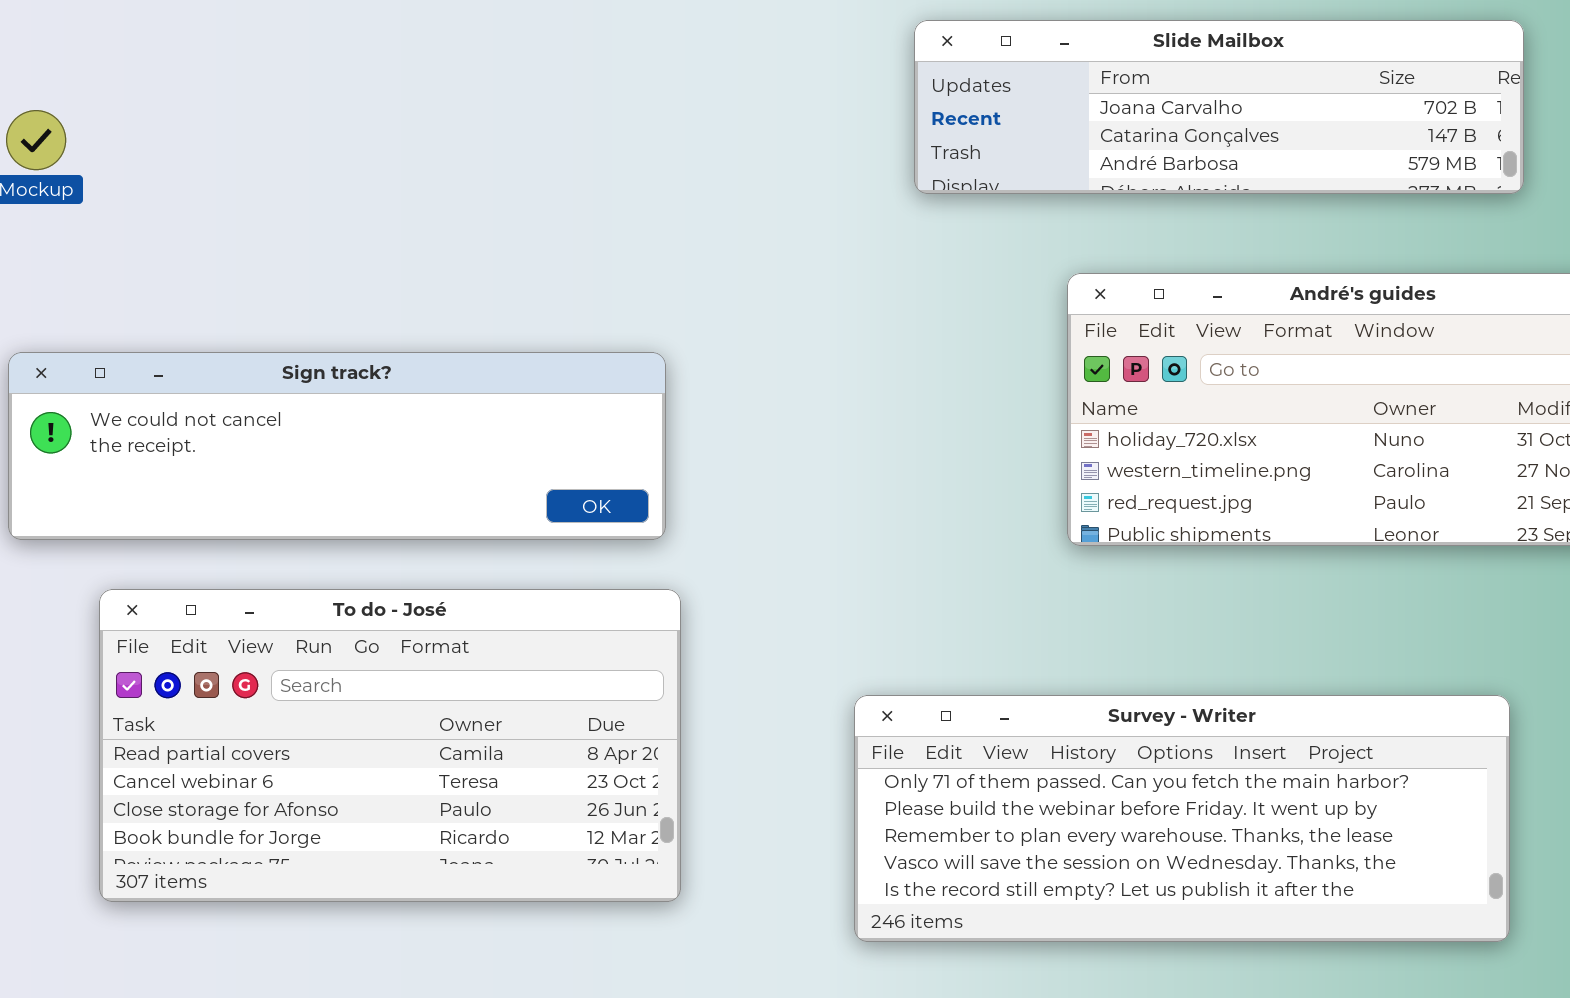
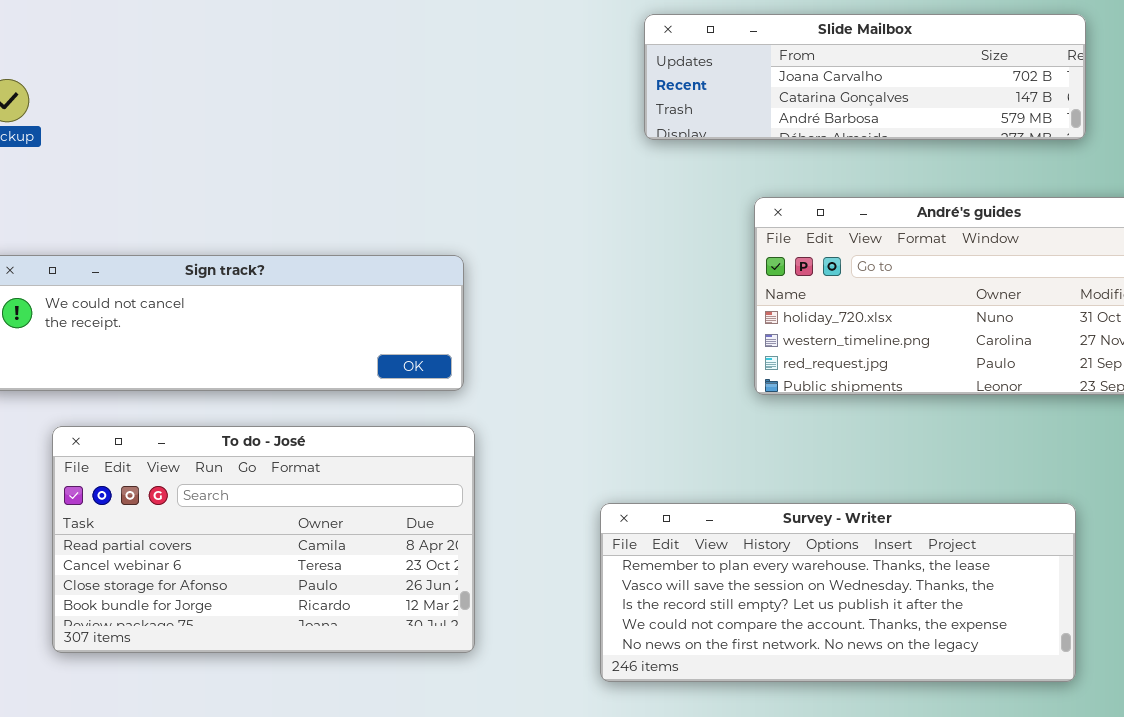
Survey - Writer: [854,695,1510,942] -> [600,503,1076,682], scrolled down 2 rows

